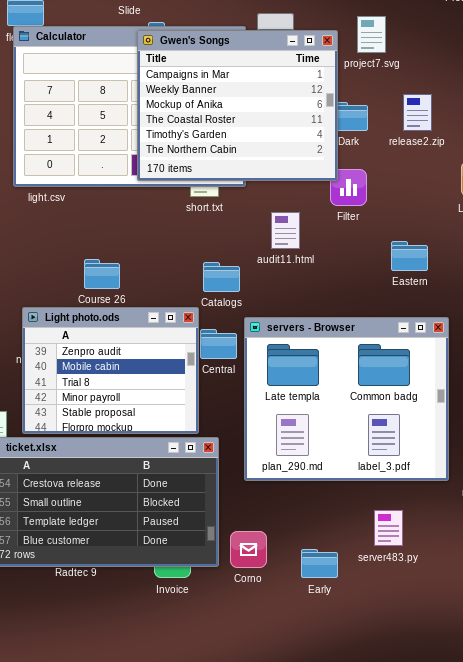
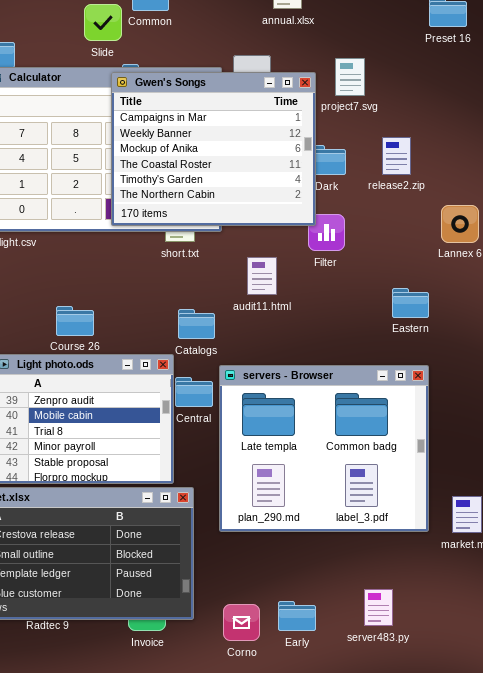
Eastern: [391,241,428,271] -> [392,288,429,318], moved
server483.py: [374,510,403,546] -> [364,589,393,626], moved
Corno: [230,531,267,568] -> [223,604,260,641], moved

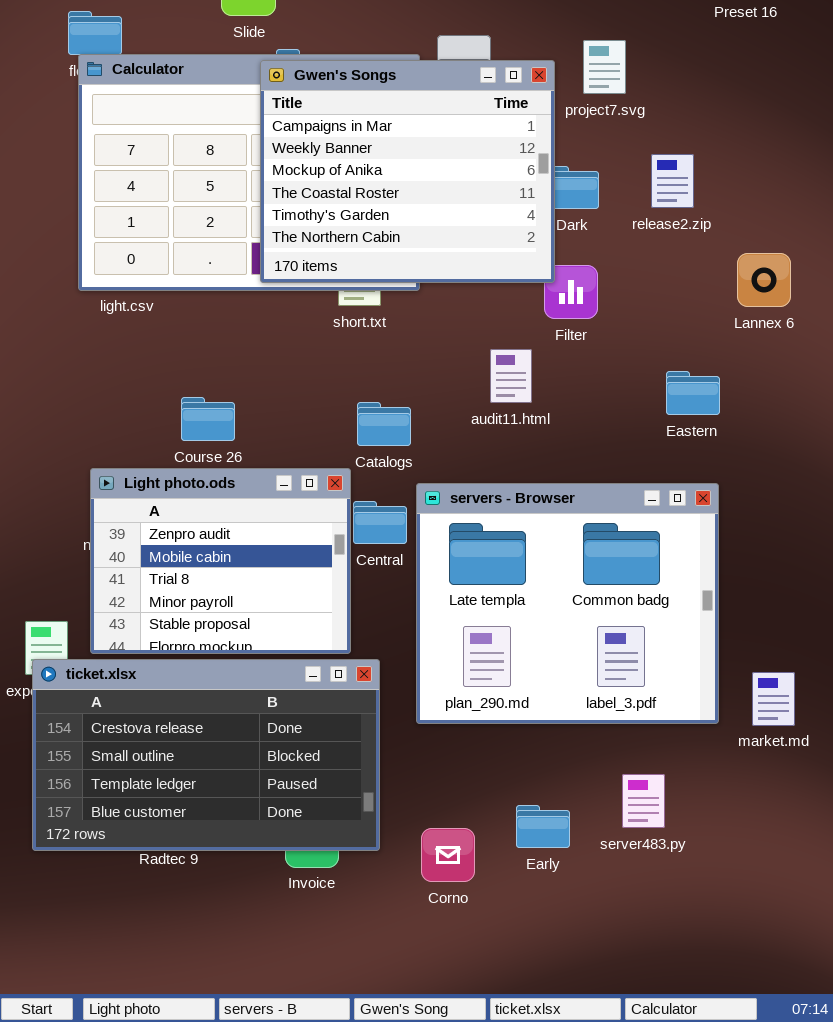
audit11.html: [247,257,277,295] -> [490,349,532,403], moved
server483.py: [364,589,393,626] -> [622,774,665,828], moved
Early: [278,601,316,631] -> [516,805,570,848], moved

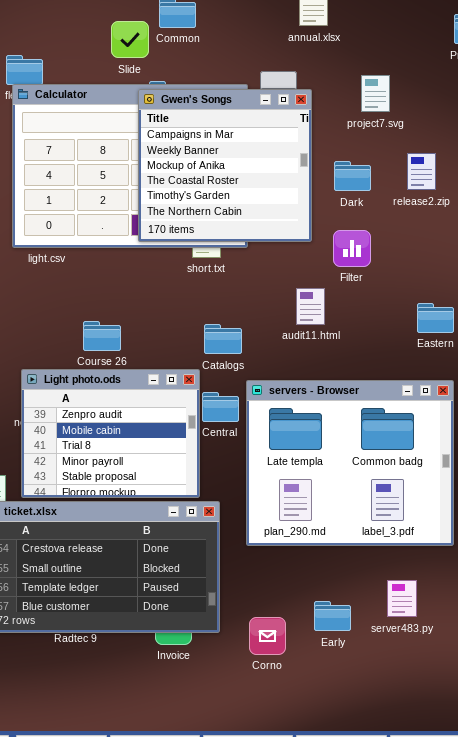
Gwen's Songs: [260,60,555,283] -> [138,89,312,242], resized

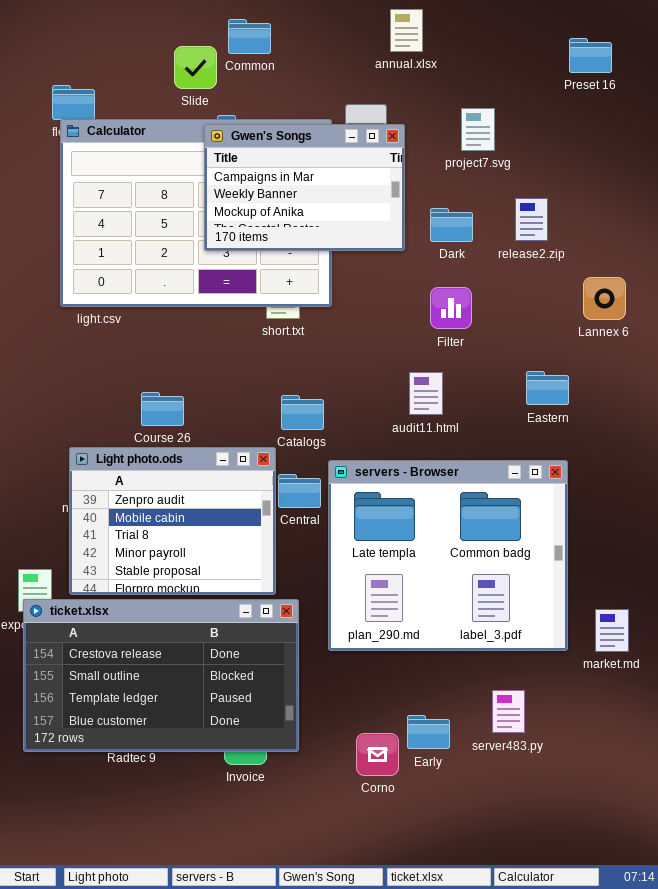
Gwen's Songs: [138,89,312,242] -> [204,124,405,251], resized
audit11.html: [296,288,325,325] -> [409,372,443,415], moved
Corno: [249,617,286,655] -> [356,733,399,776], moved

